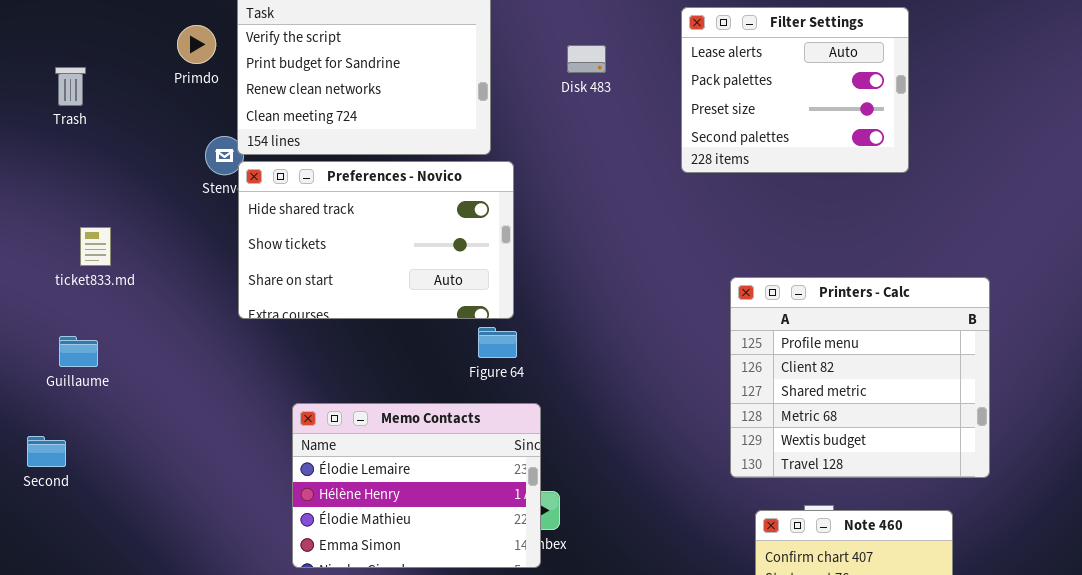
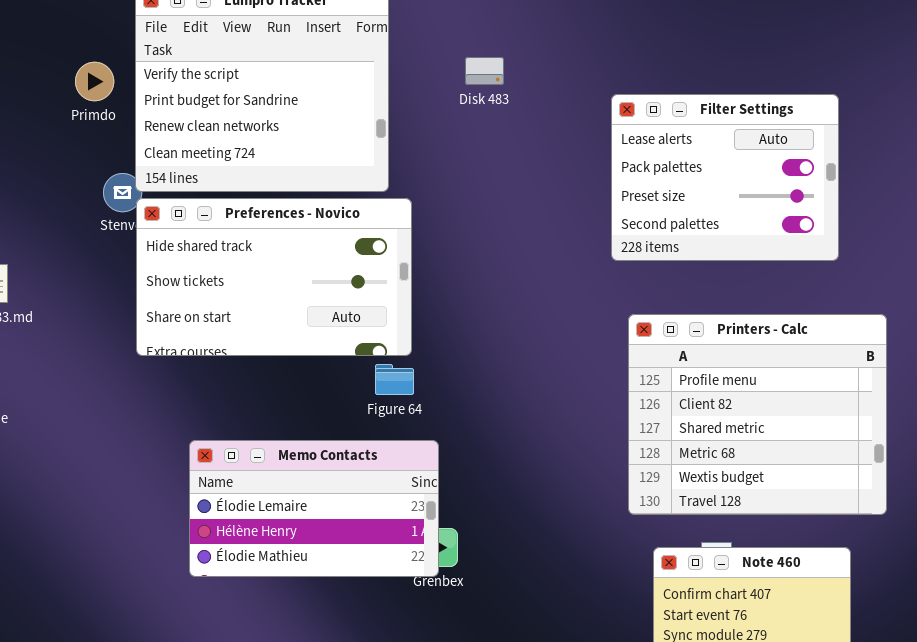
Filter Settings: [681,7,909,173] -> [611,94,839,261], moved
Disk 483: [567,45,606,73] -> [465,57,504,85], moved
Memo Contacts: [292,403,541,568] -> [189,440,439,577], resized

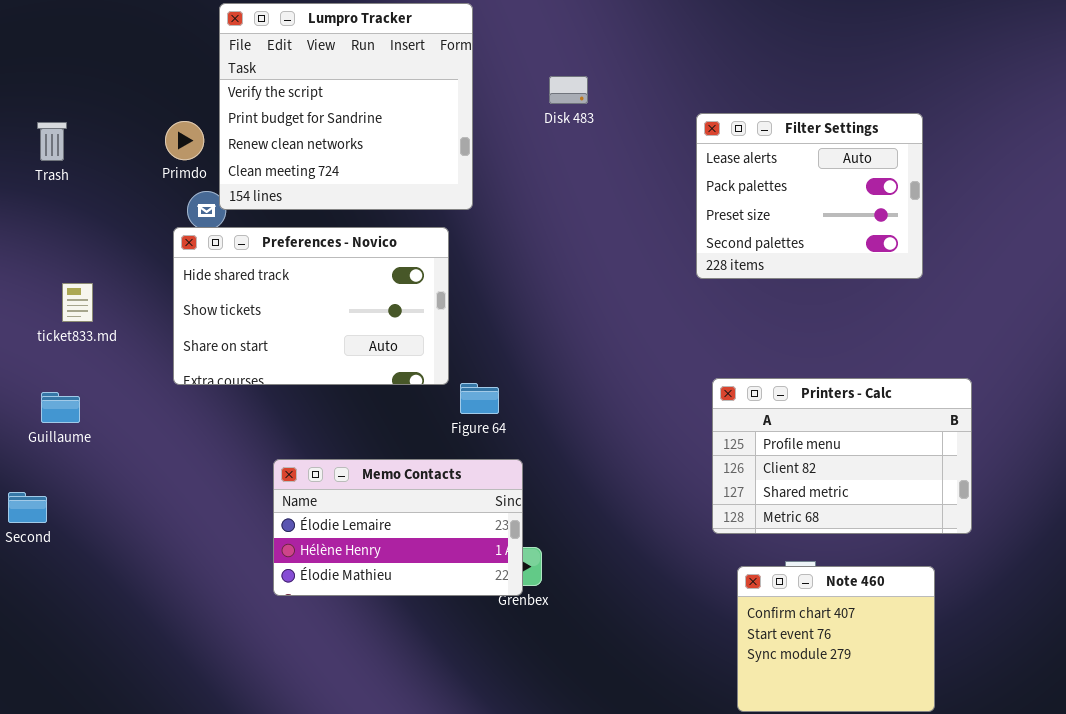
Primdo: [75,62,114,101] -> [165,121,204,160], moved
Preferences - Novico: [136,198,412,356] -> [173,227,449,385], moved
Printers - Calc: [628,314,887,515] -> [712,378,972,534], resized

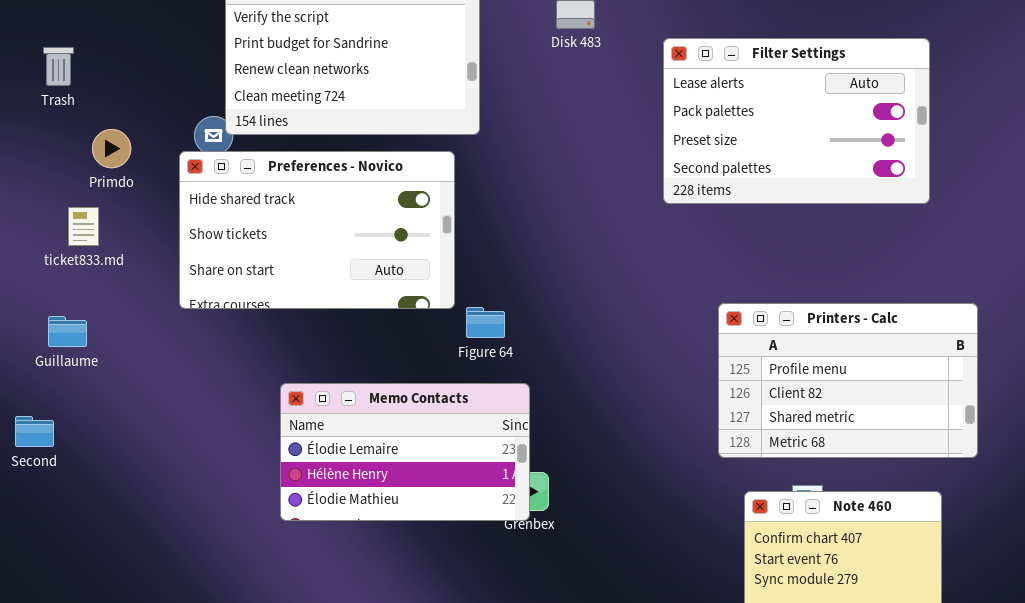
Filter Settings: [696,113,923,279] -> [663,38,930,204], resized
Primdo: [165,121,204,160] -> [92,129,131,168], moved

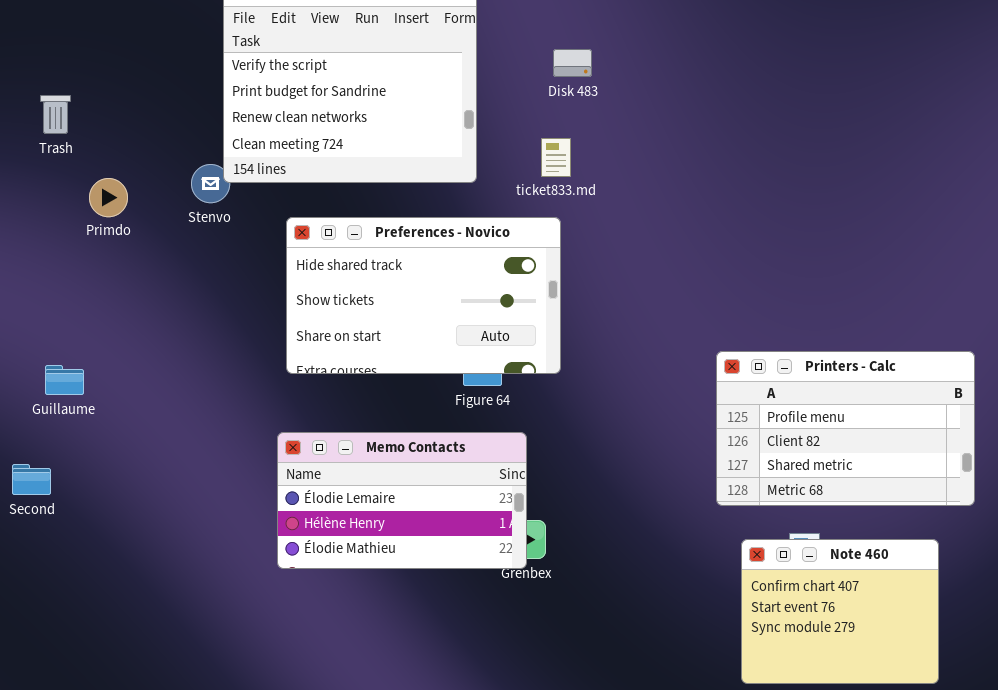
Filter Settings: [663,38,930,204] -> none, closed
Preferences - Novico: [179,151,455,309] -> [286,217,561,374], moved
ticket833.md: [68,207,99,246] -> [541,138,571,177], moved

